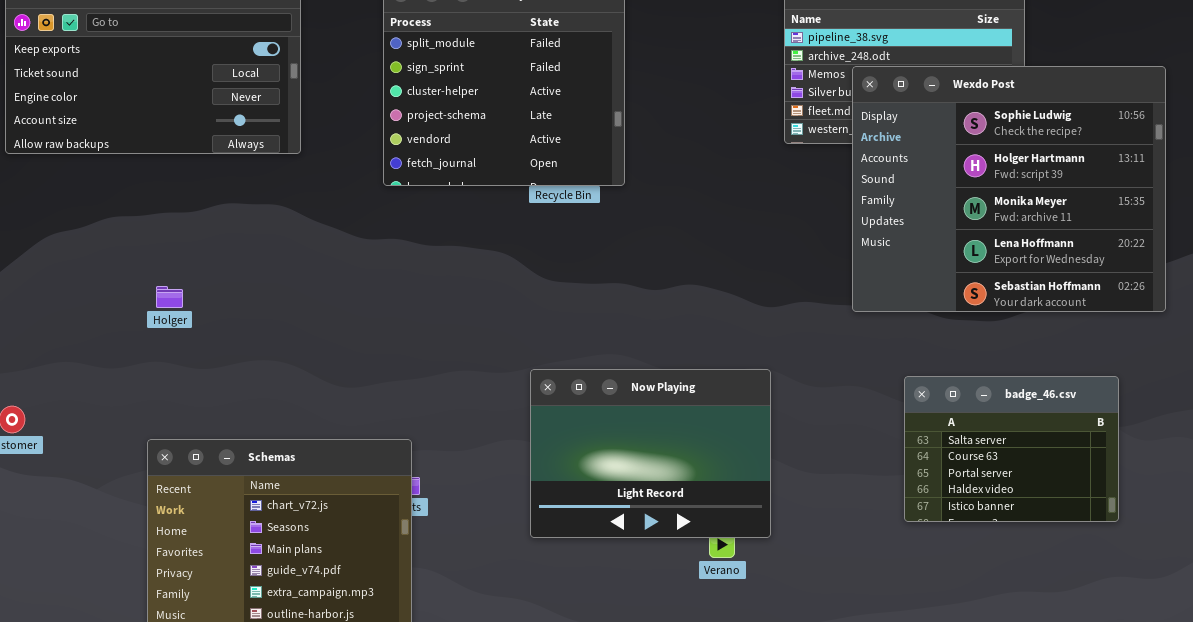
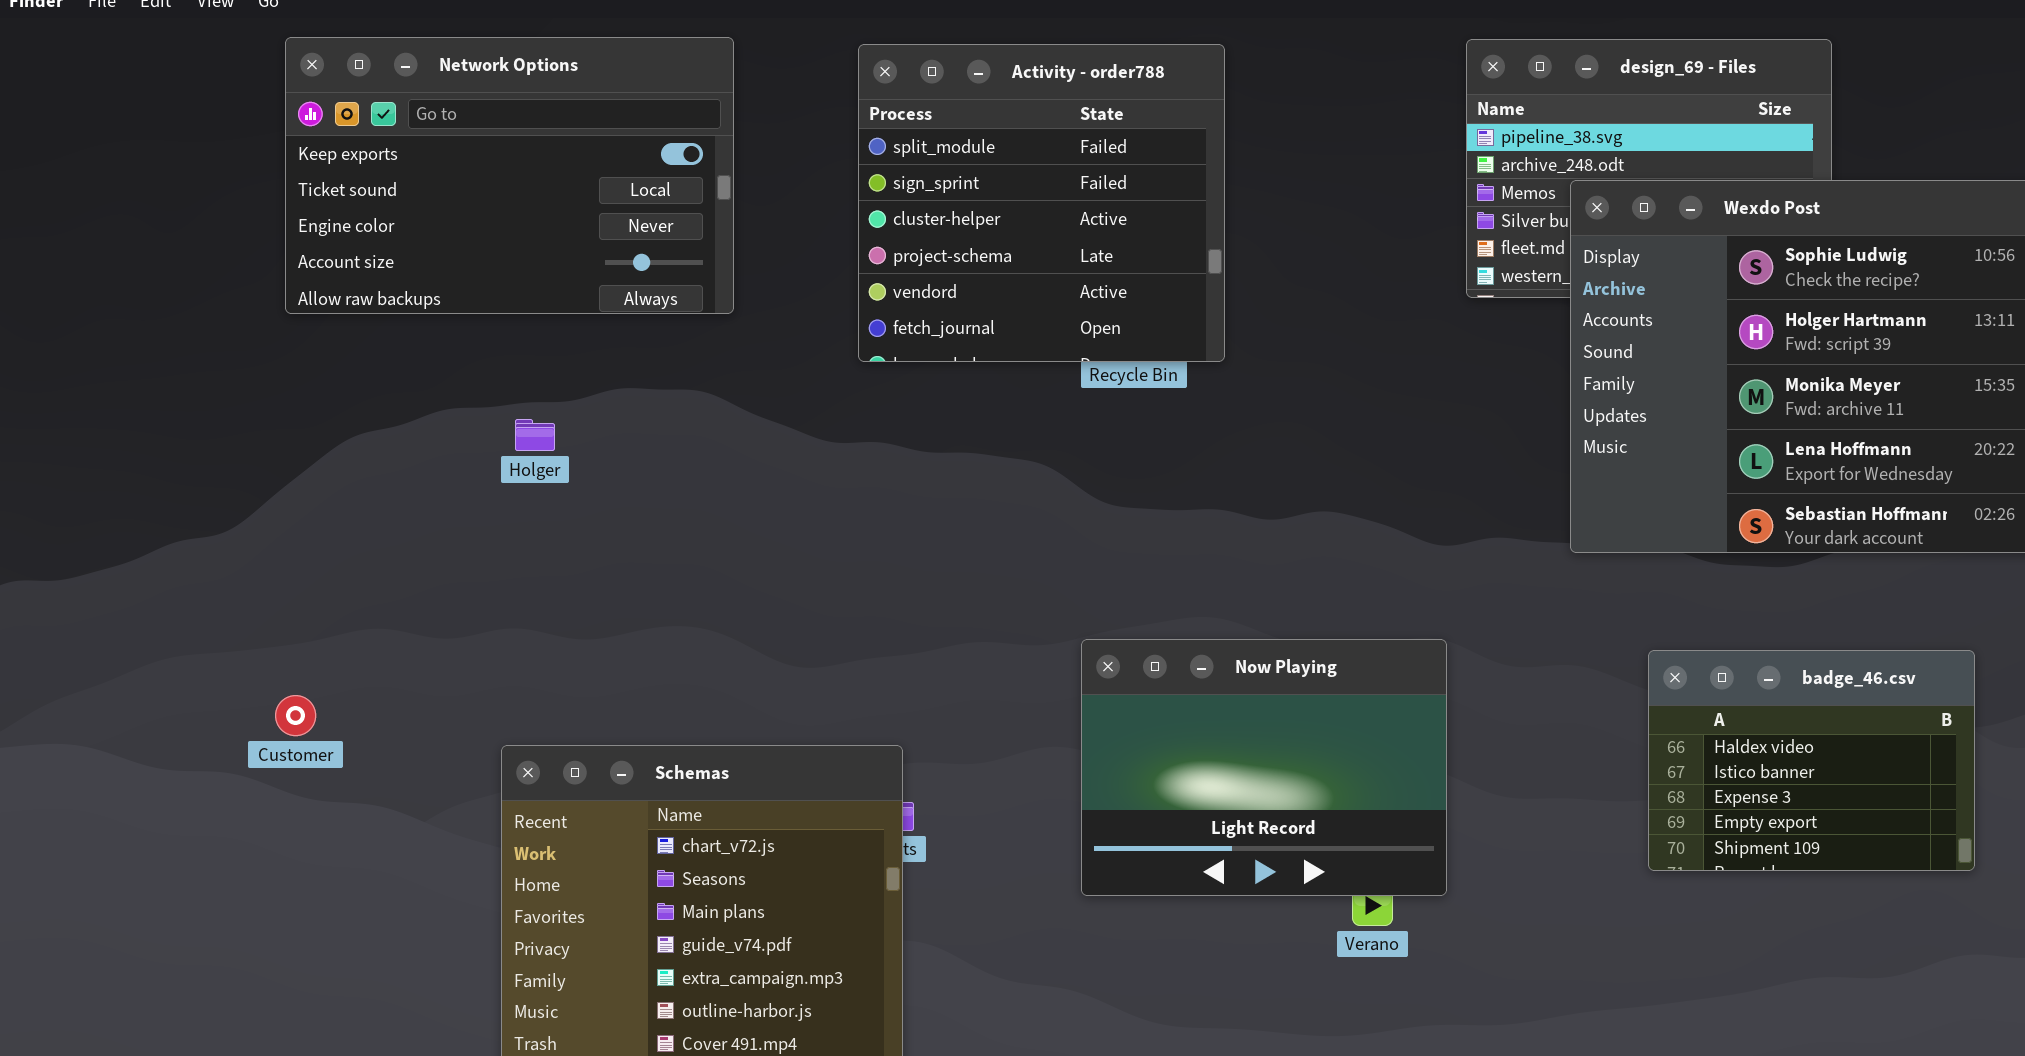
Holger: [156,286,183,308] -> [515,419,555,451], moved
badge_46.csv: [904,376,1119,522] -> [1648,650,1975,871], scrolled down 3 rows

